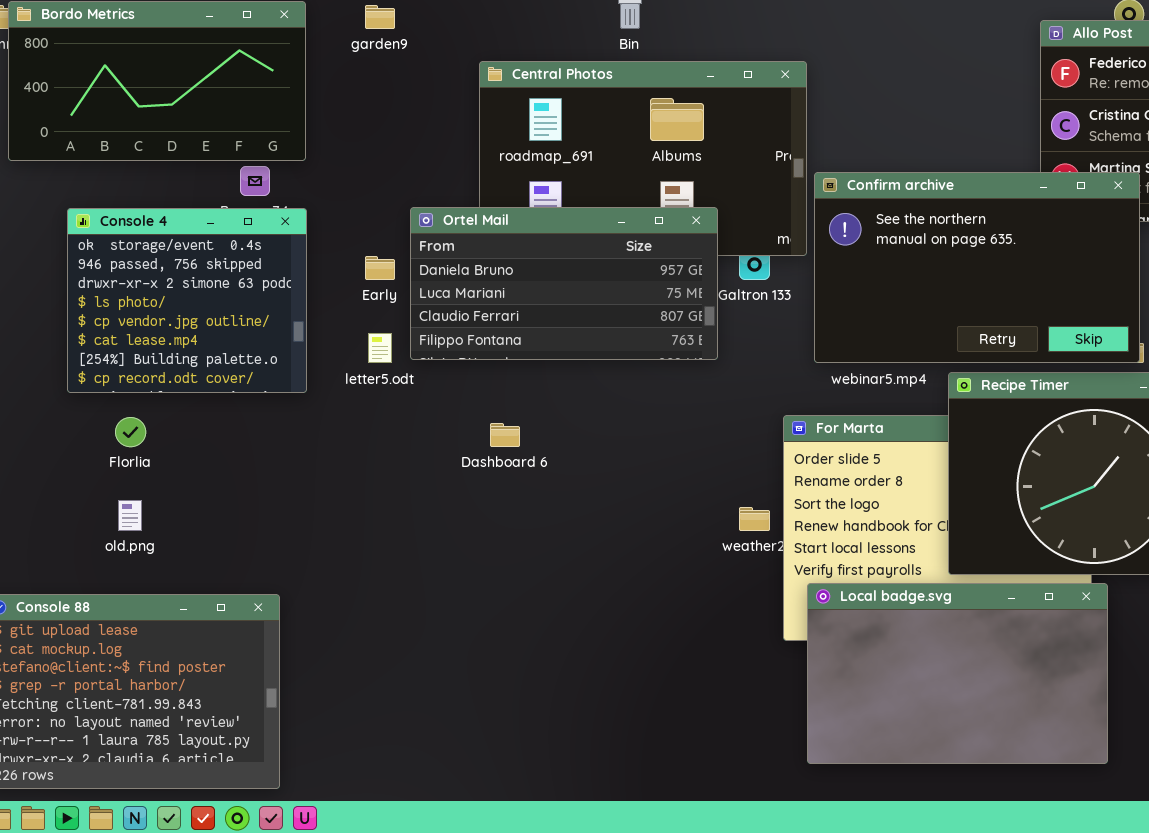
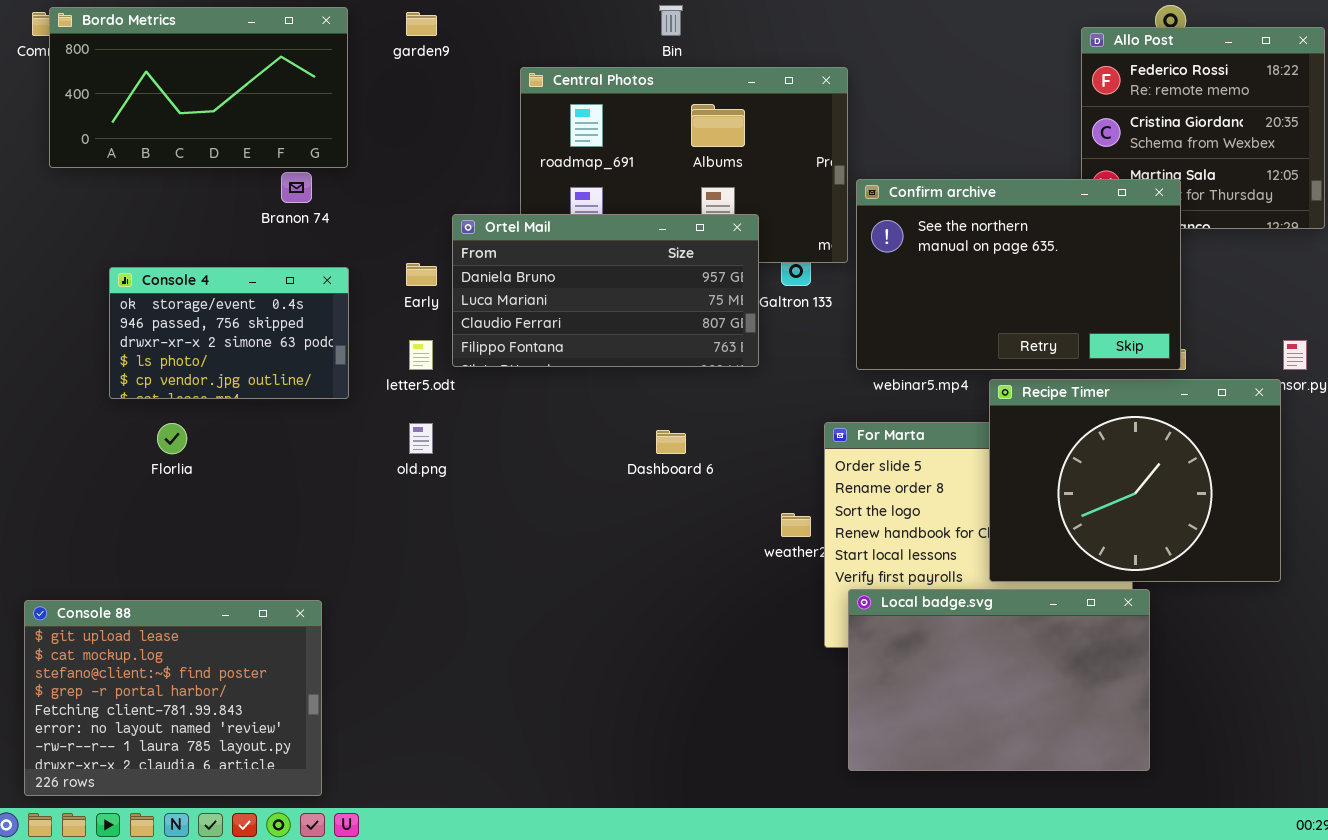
Console 4: [67,208,307,393] -> [109,267,349,399], resized
Dashboard 6: [490,423,520,447] -> [656,430,686,454], moved
old.png: [118,500,142,531] -> [409,423,433,454], moved

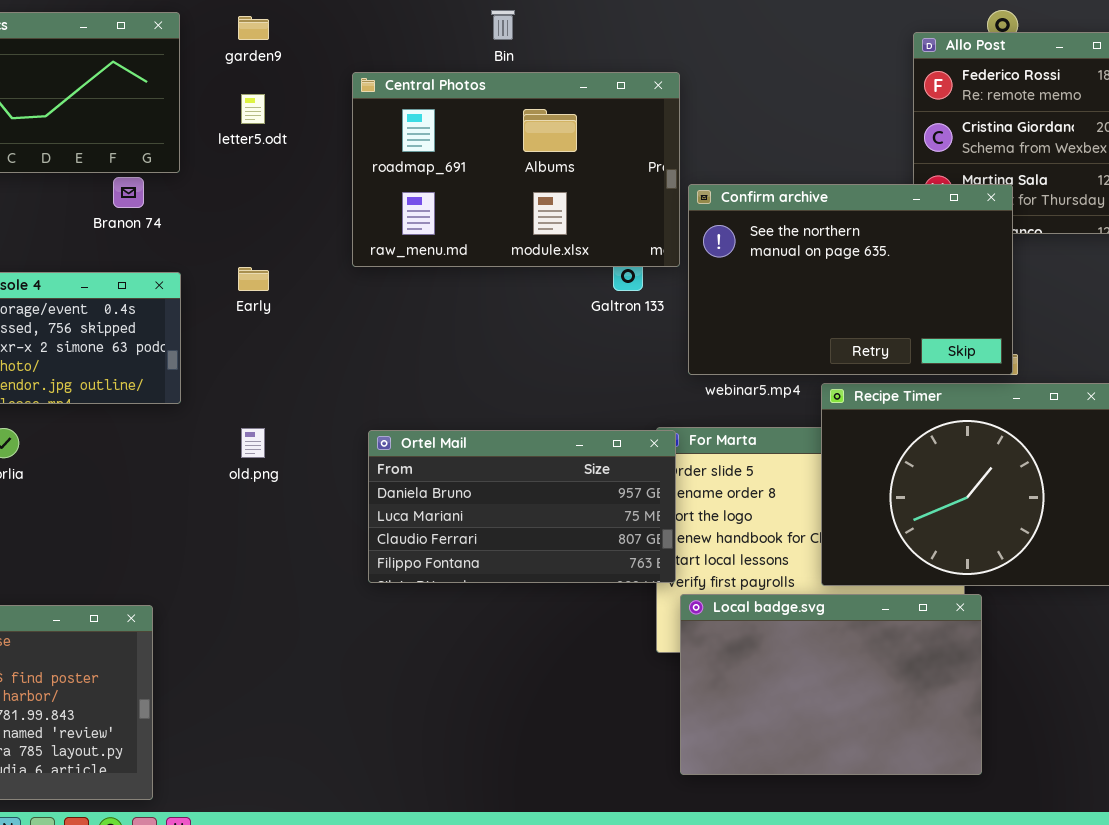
Ortel Mail: [452,214,759,367] -> [368,430,676,583], moved
letter5.odt: [409,340,433,370] -> [241,94,265,124], moved

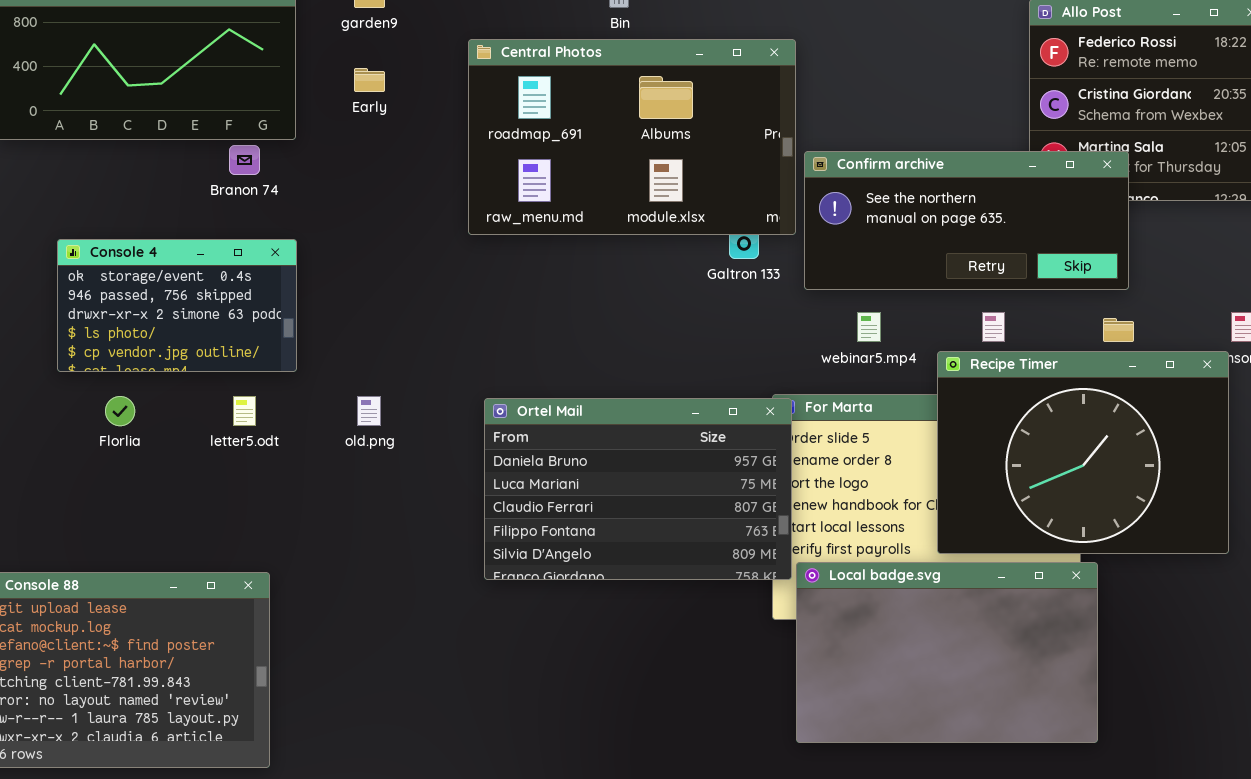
letter5.odt: [241,94,265,124] -> [233,396,256,426], moved
Confirm archive: [688,184,1013,375] -> [804,151,1129,290], resized
Early: [238,267,269,291] -> [354,68,385,92], moved
Ortel Mail: [368,430,676,583] -> [484,398,792,580], resized

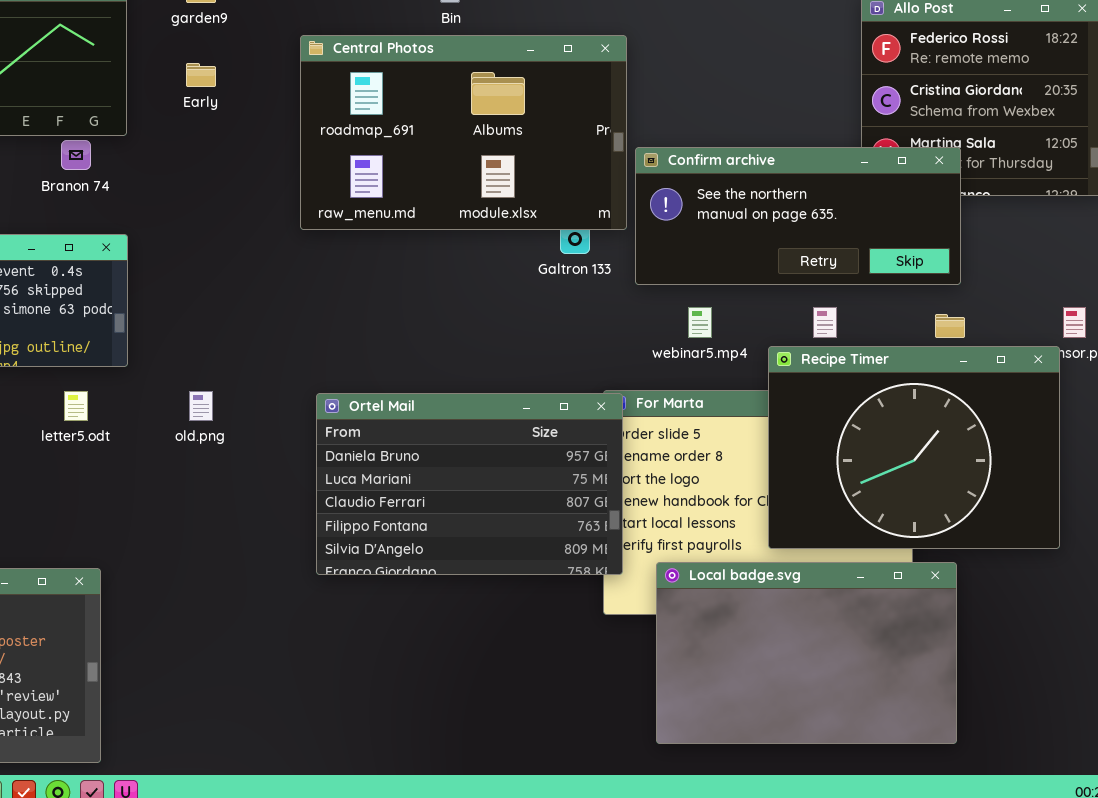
Local badge.svg: [796,562,1098,743] -> [656,562,957,744], moved

